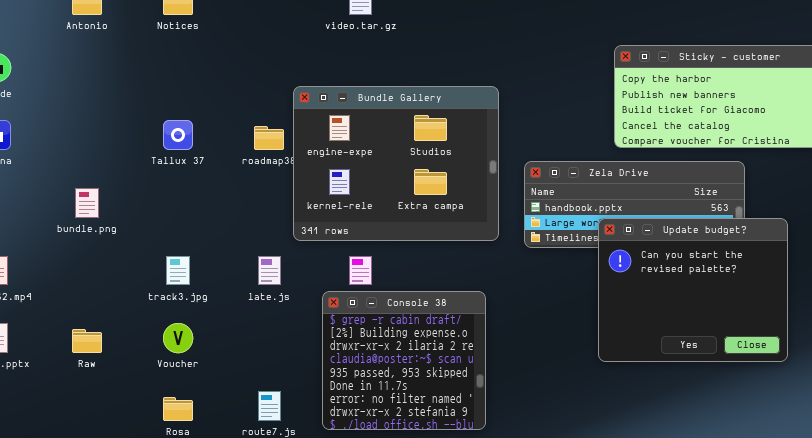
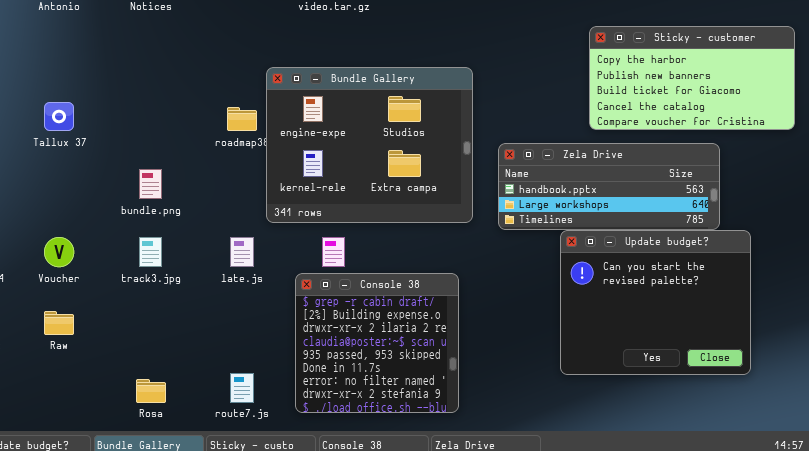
Tallux 37: [163,120,193,150] -> [44,102,74,131], moved
bundle.png: [75,188,99,218] -> [139,169,162,199], moved
Update budget?: [598,218,788,362] -> [560,230,751,375], moved
Voucher: [163,323,193,353] -> [44,237,74,267], moved

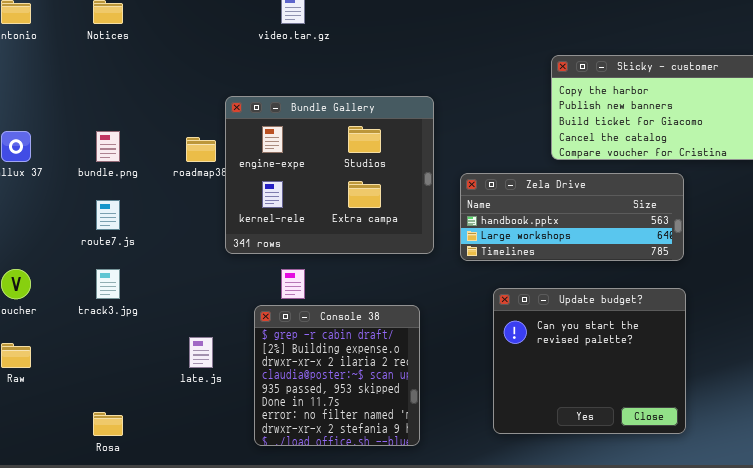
bundle.png: [139,169,162,199] -> [96,131,120,162], moved
Update budget?: [560,230,751,375] -> [493,288,686,434], moved
late.js: [230,237,254,267] -> [189,337,213,368], moved
route7.js: [230,373,254,403] -> [96,200,120,230], moved

